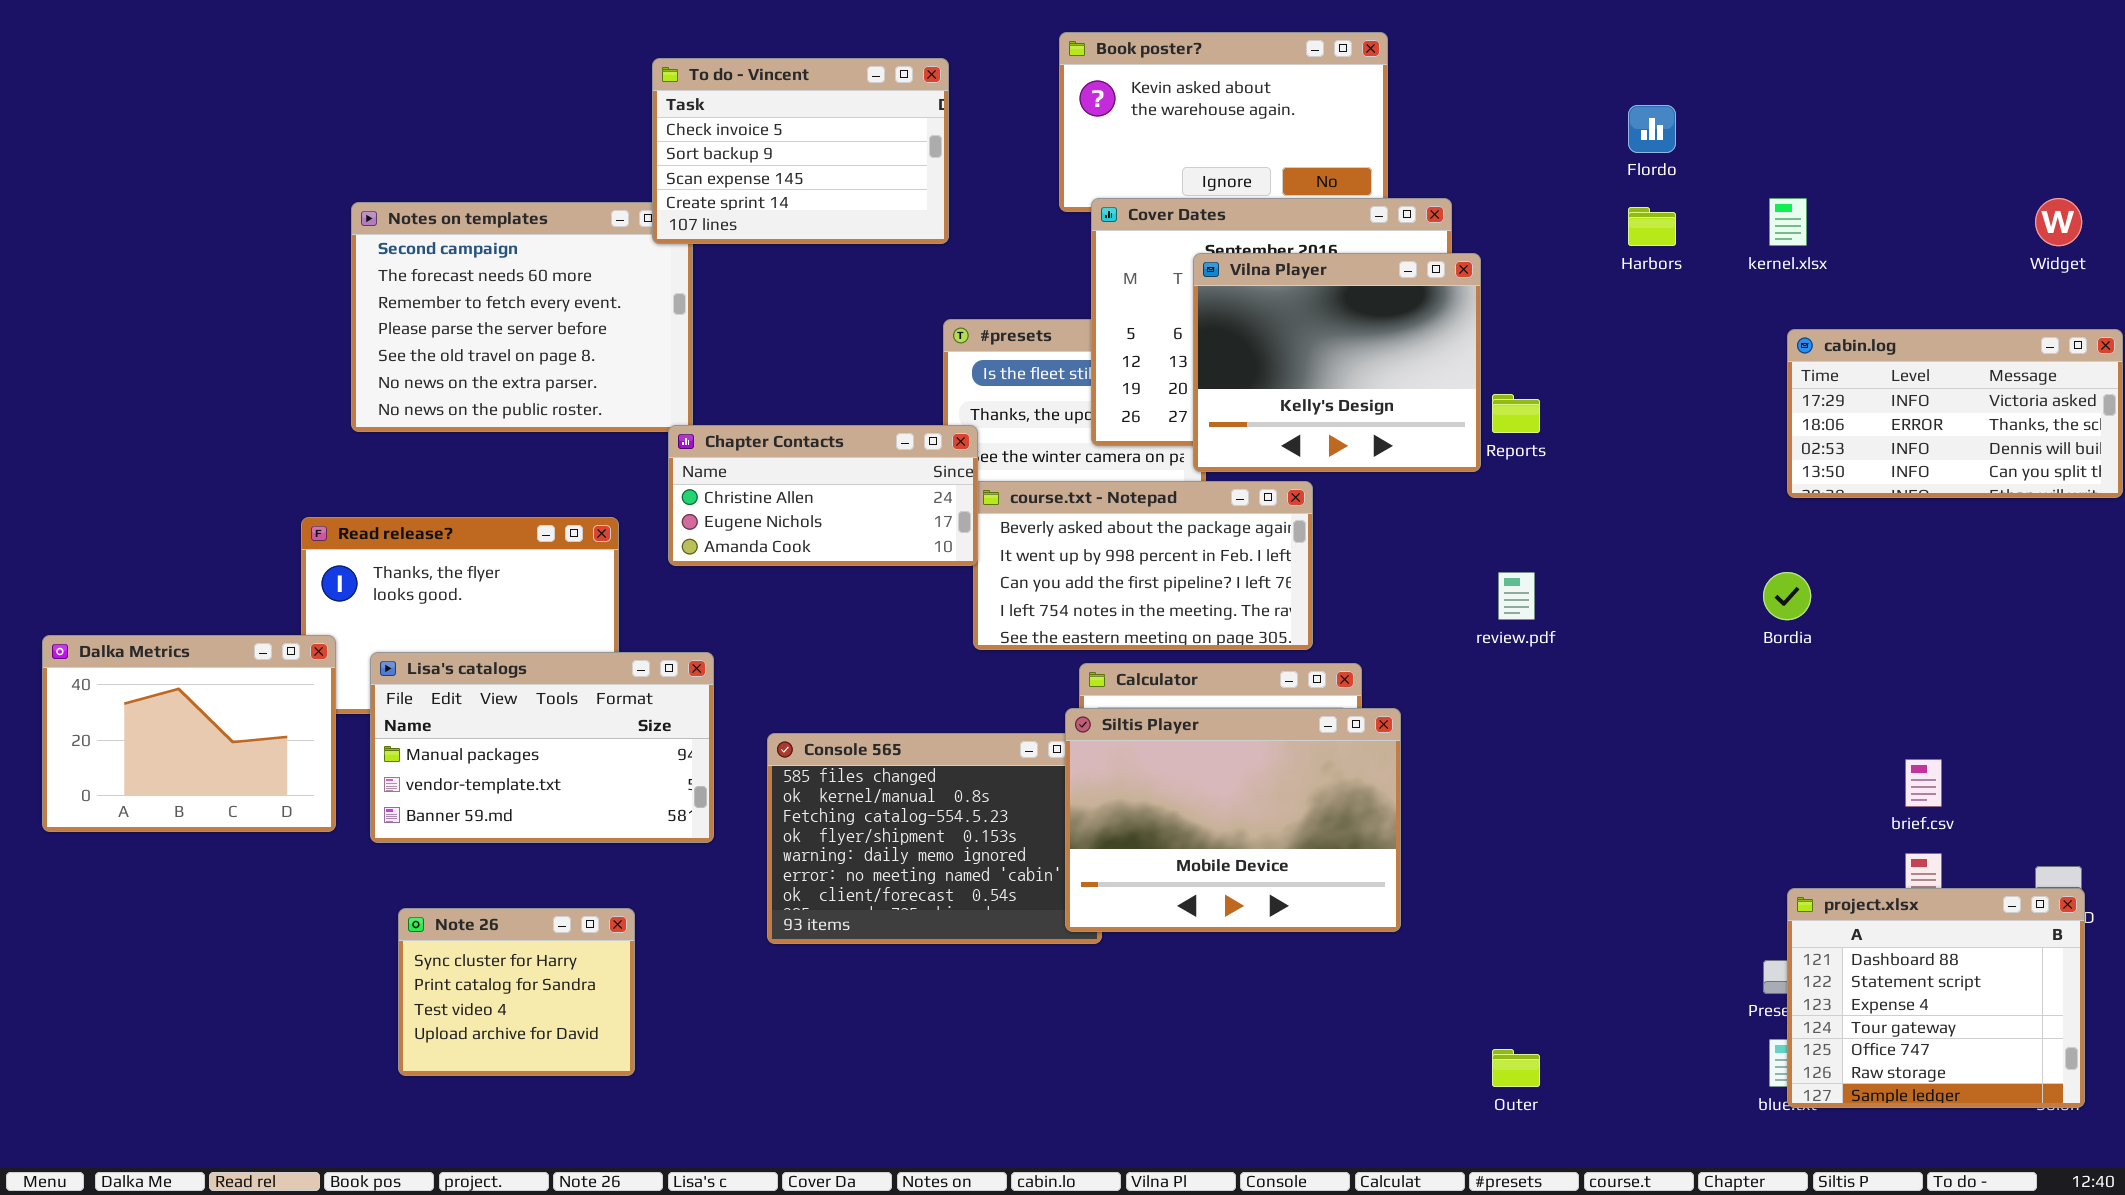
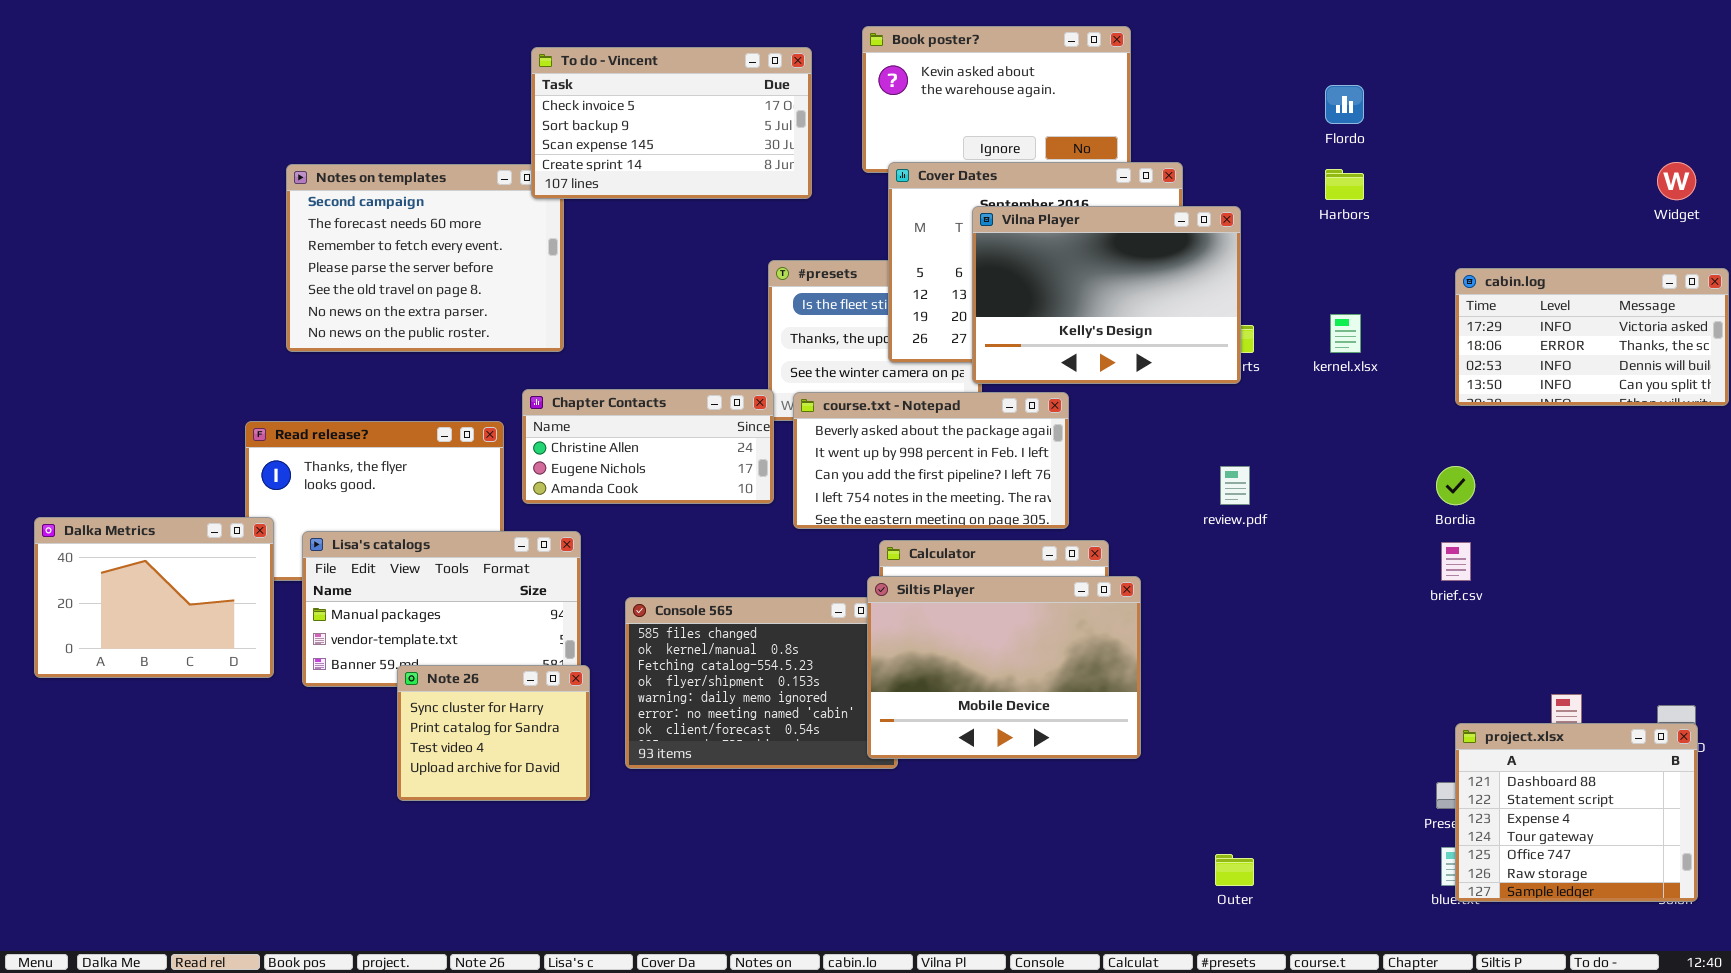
To do - Vincent: [652,58,949,244] -> [531,47,812,199], resized
kernel.xlsx: [1769,198,1807,246] -> [1330,314,1361,353], moved
Vilna Player: [1193,253,1481,472] -> [972,206,1241,384], resized
Chapter Contacts: [668,425,978,566] -> [522,389,774,504], moved
brief.csv: [1905,759,1942,807] -> [1441,542,1471,581], moved
Note 26: [398,908,635,1076] -> [397,665,590,801], moved

